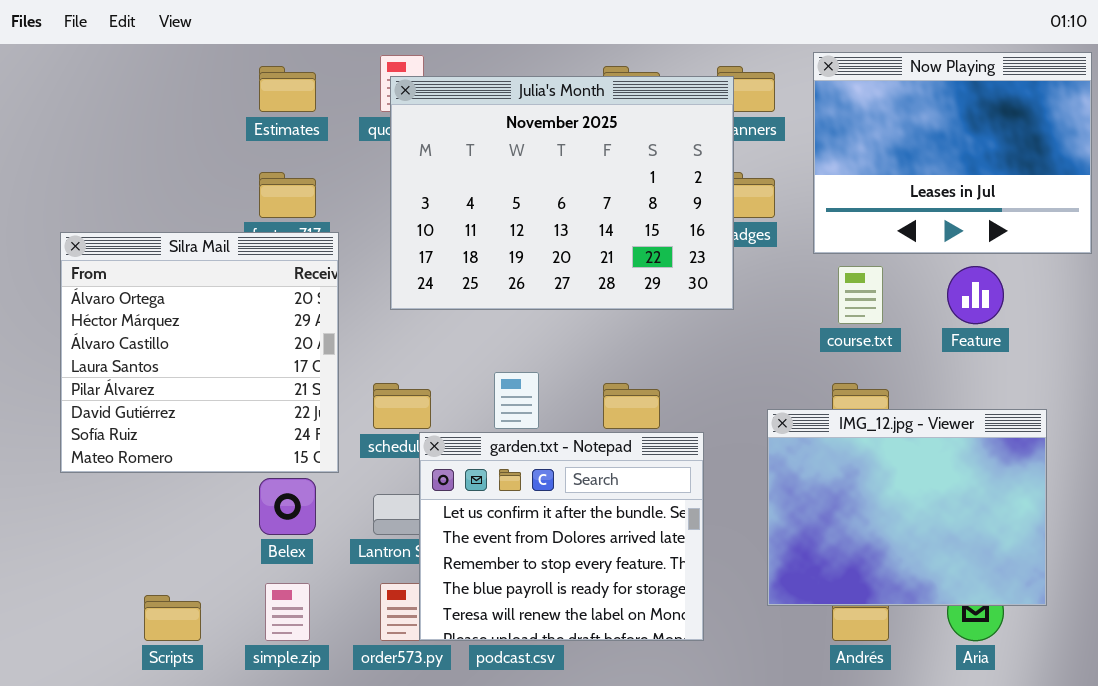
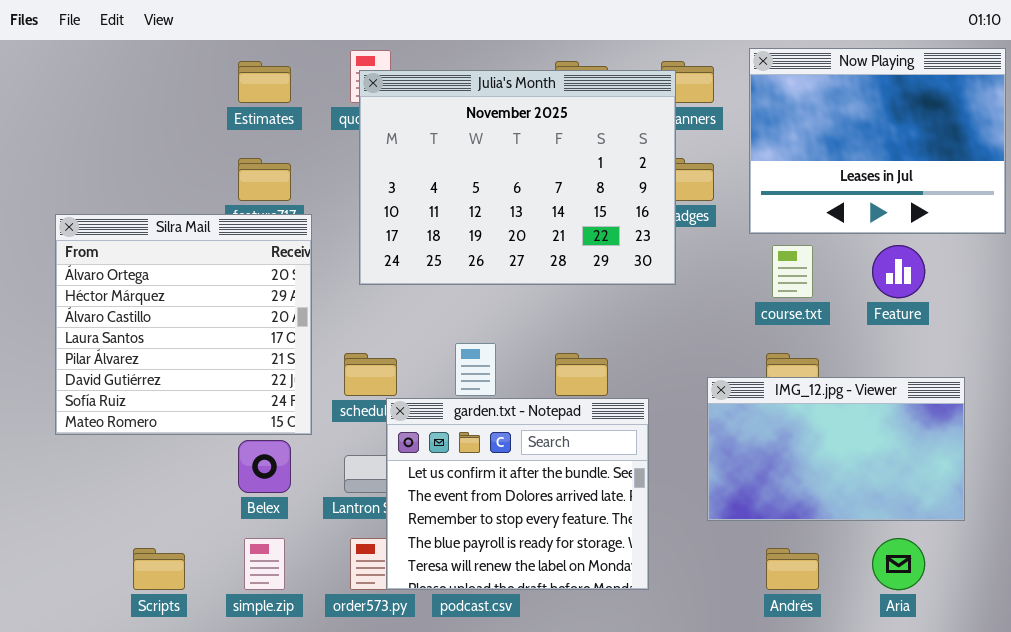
IMG_12.jpg - Viewer: [767,409,1047,606] -> [707,377,965,521], resized

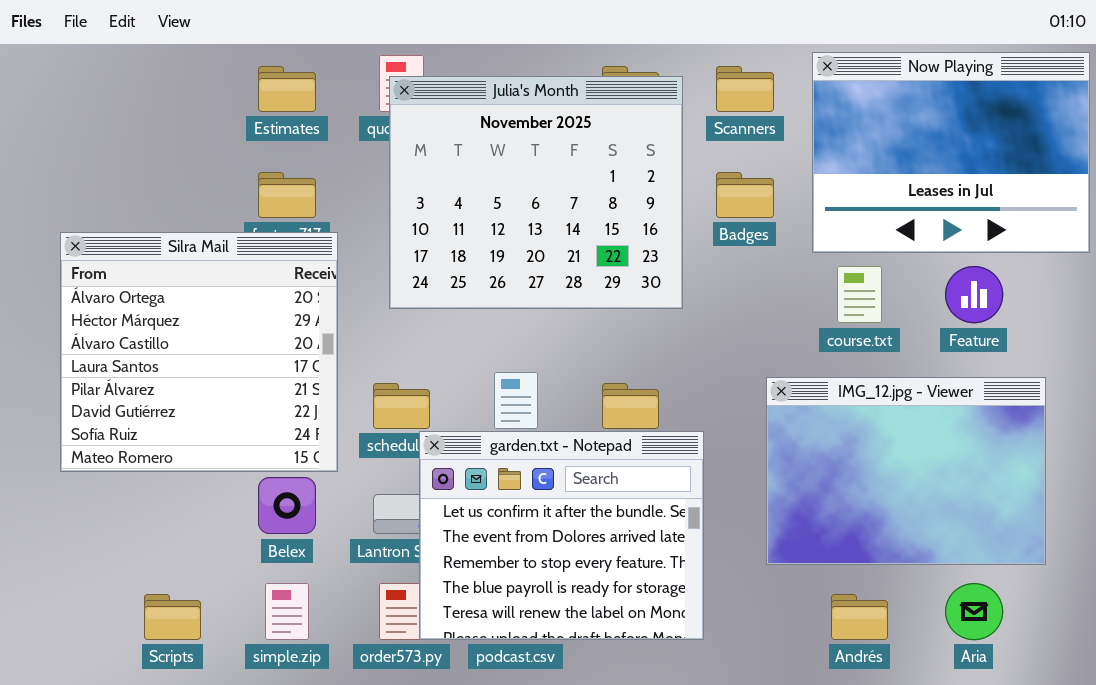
Julia's Month: [359,70,676,285] -> [389,76,683,309], resized
IMG_12.jpg - Viewer: [707,377,965,521] -> [766,377,1046,565], resized

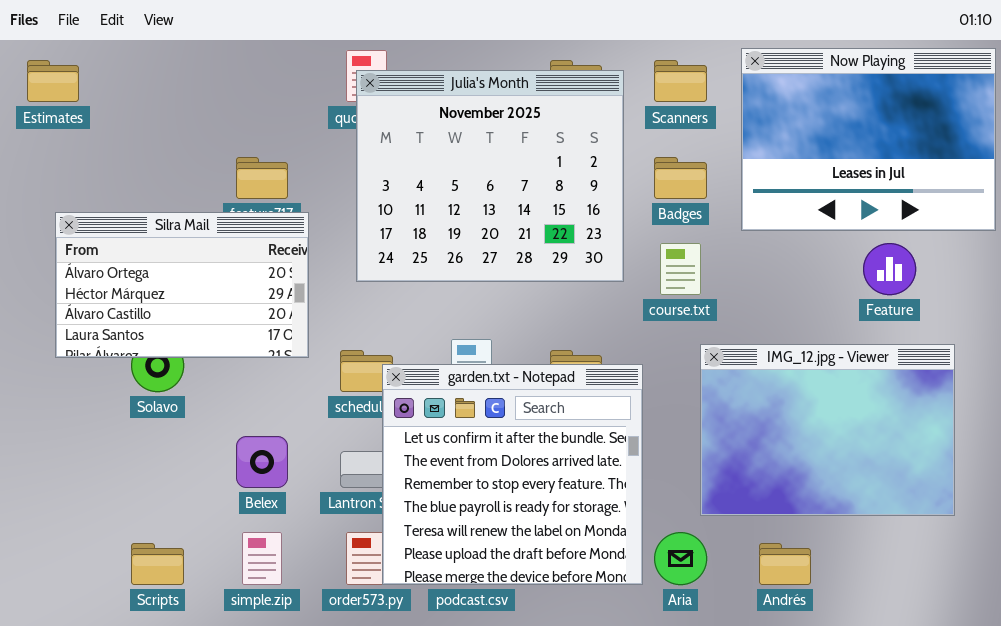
Estimates: [258,66,316,112] -> [27,60,79,102], moved
Silra Mail: [60,232,338,472] -> [55,212,309,358], resized
course.txt: [837,266,882,323] -> [660,243,701,295], moved
garden.txt - Notepad: [419,431,704,640] -> [382,364,643,585], resized
Aria: [945,583,1003,640] -> [654,532,707,585], moved

